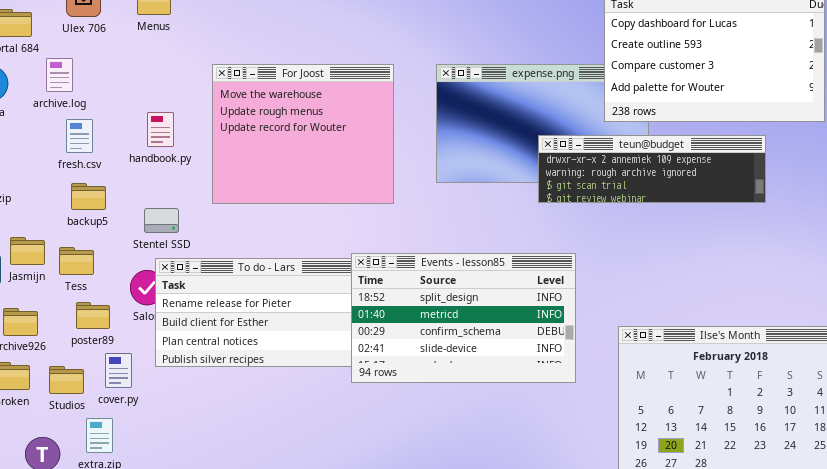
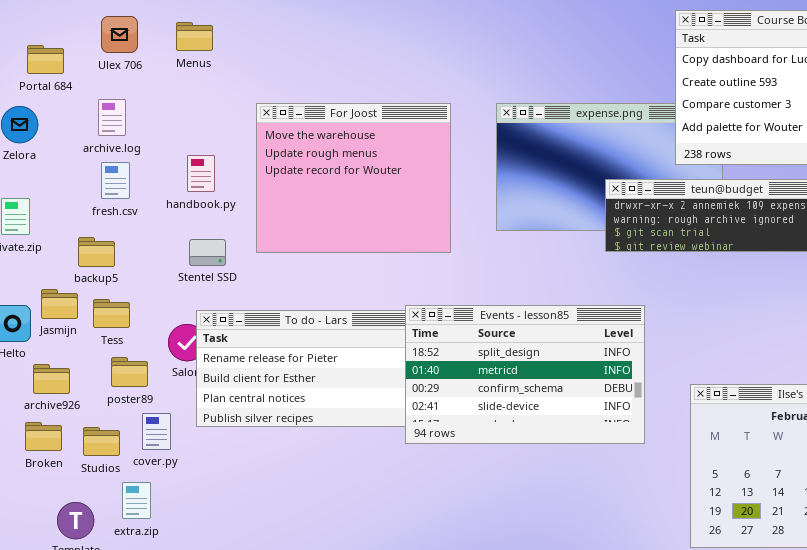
archive.log: [46,58,73,92] -> [98,99,126,136], moved
backup5: [71,183,106,210] -> [78,237,115,267], moved
Stentel SSD: [144,208,179,233] -> [189,239,226,266], moved

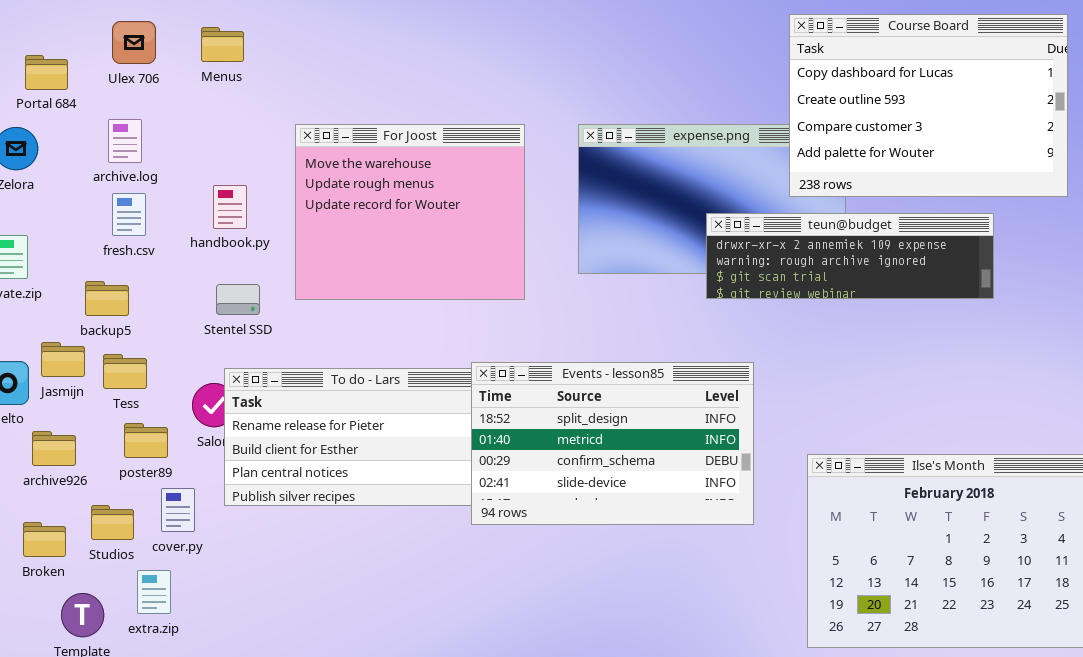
Broken: [25,422,62,451] -> [23,522,66,557], moved

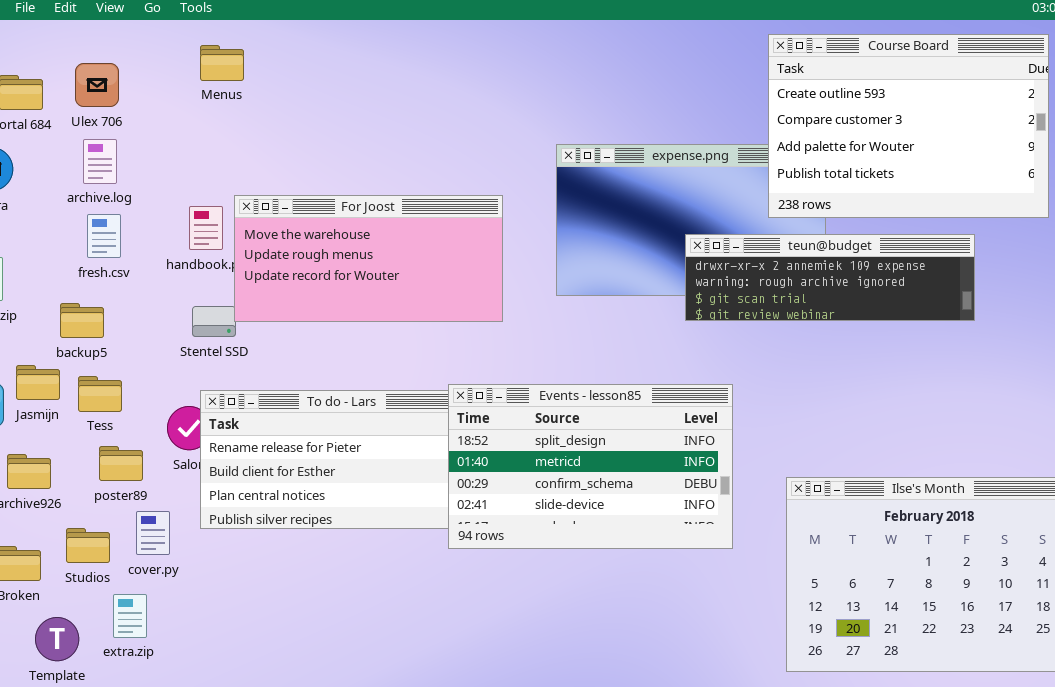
Course Board: [789,14,1068,197] -> [768,34,1049,218], scrolled down 1 row
Ulex 706: [112,21,156,64] -> [75,63,119,107], moved
Menus: [201,27,244,62] -> [200,45,244,81], moved
For Joost: [295,124,525,300] -> [234,195,503,322], resized

